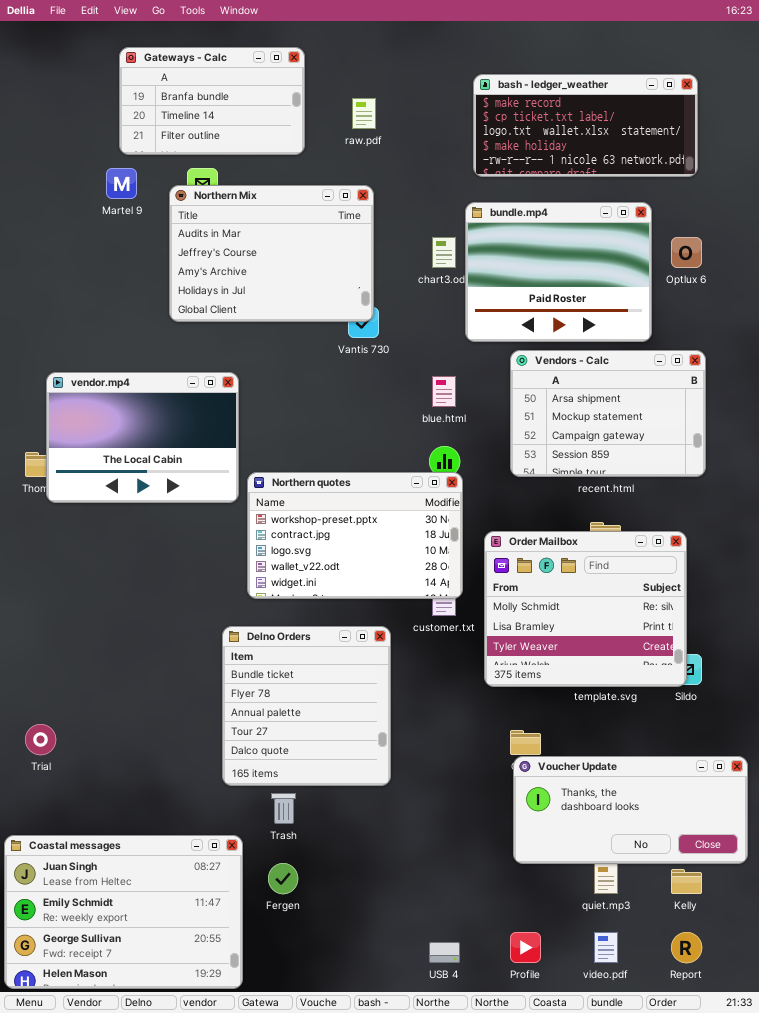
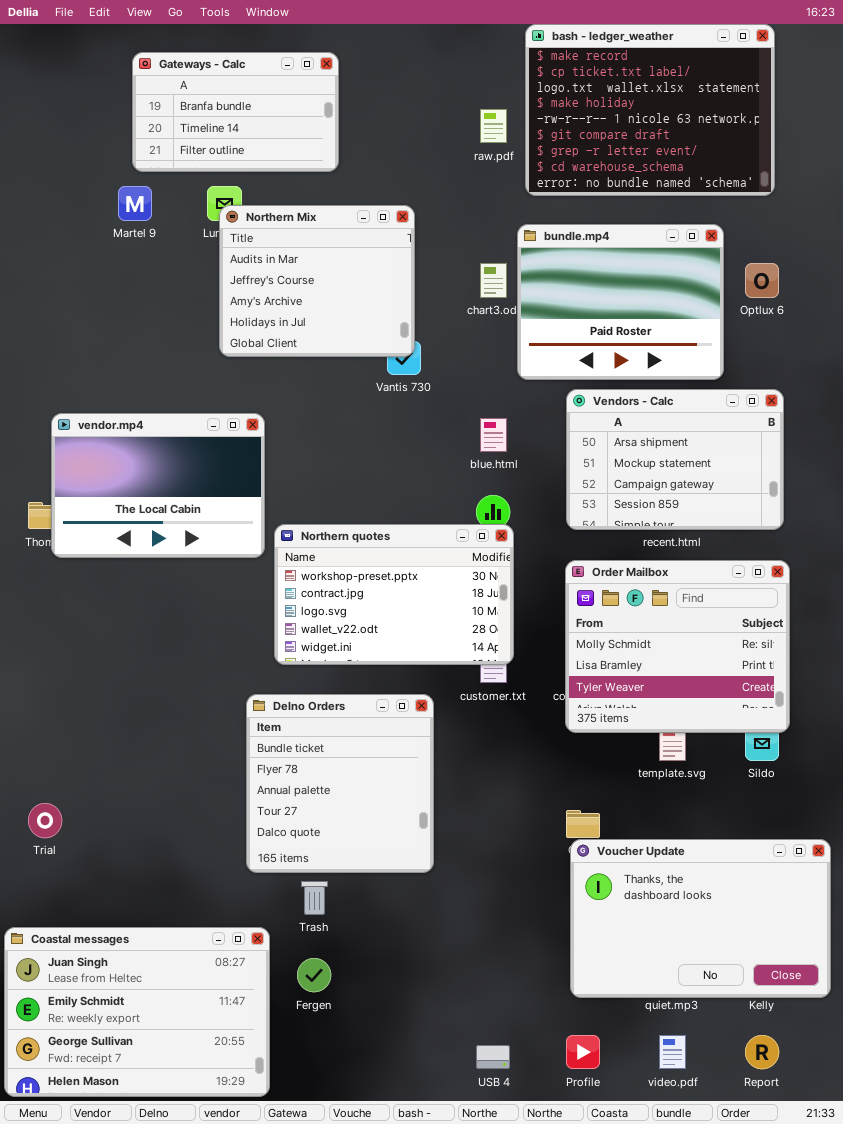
bash - ledger_weather: [473,74,698,177] -> [525,24,775,196], resized
raw.pdf: [352,98,376,129] -> [480,109,507,143], moved
Northern Mix: [169,185,374,322] -> [219,205,415,357], resized
Order Mailbox: [484,531,687,687] -> [565,560,790,733], moved
Voucher Update: [513,756,748,864] -> [570,839,831,998], resized

